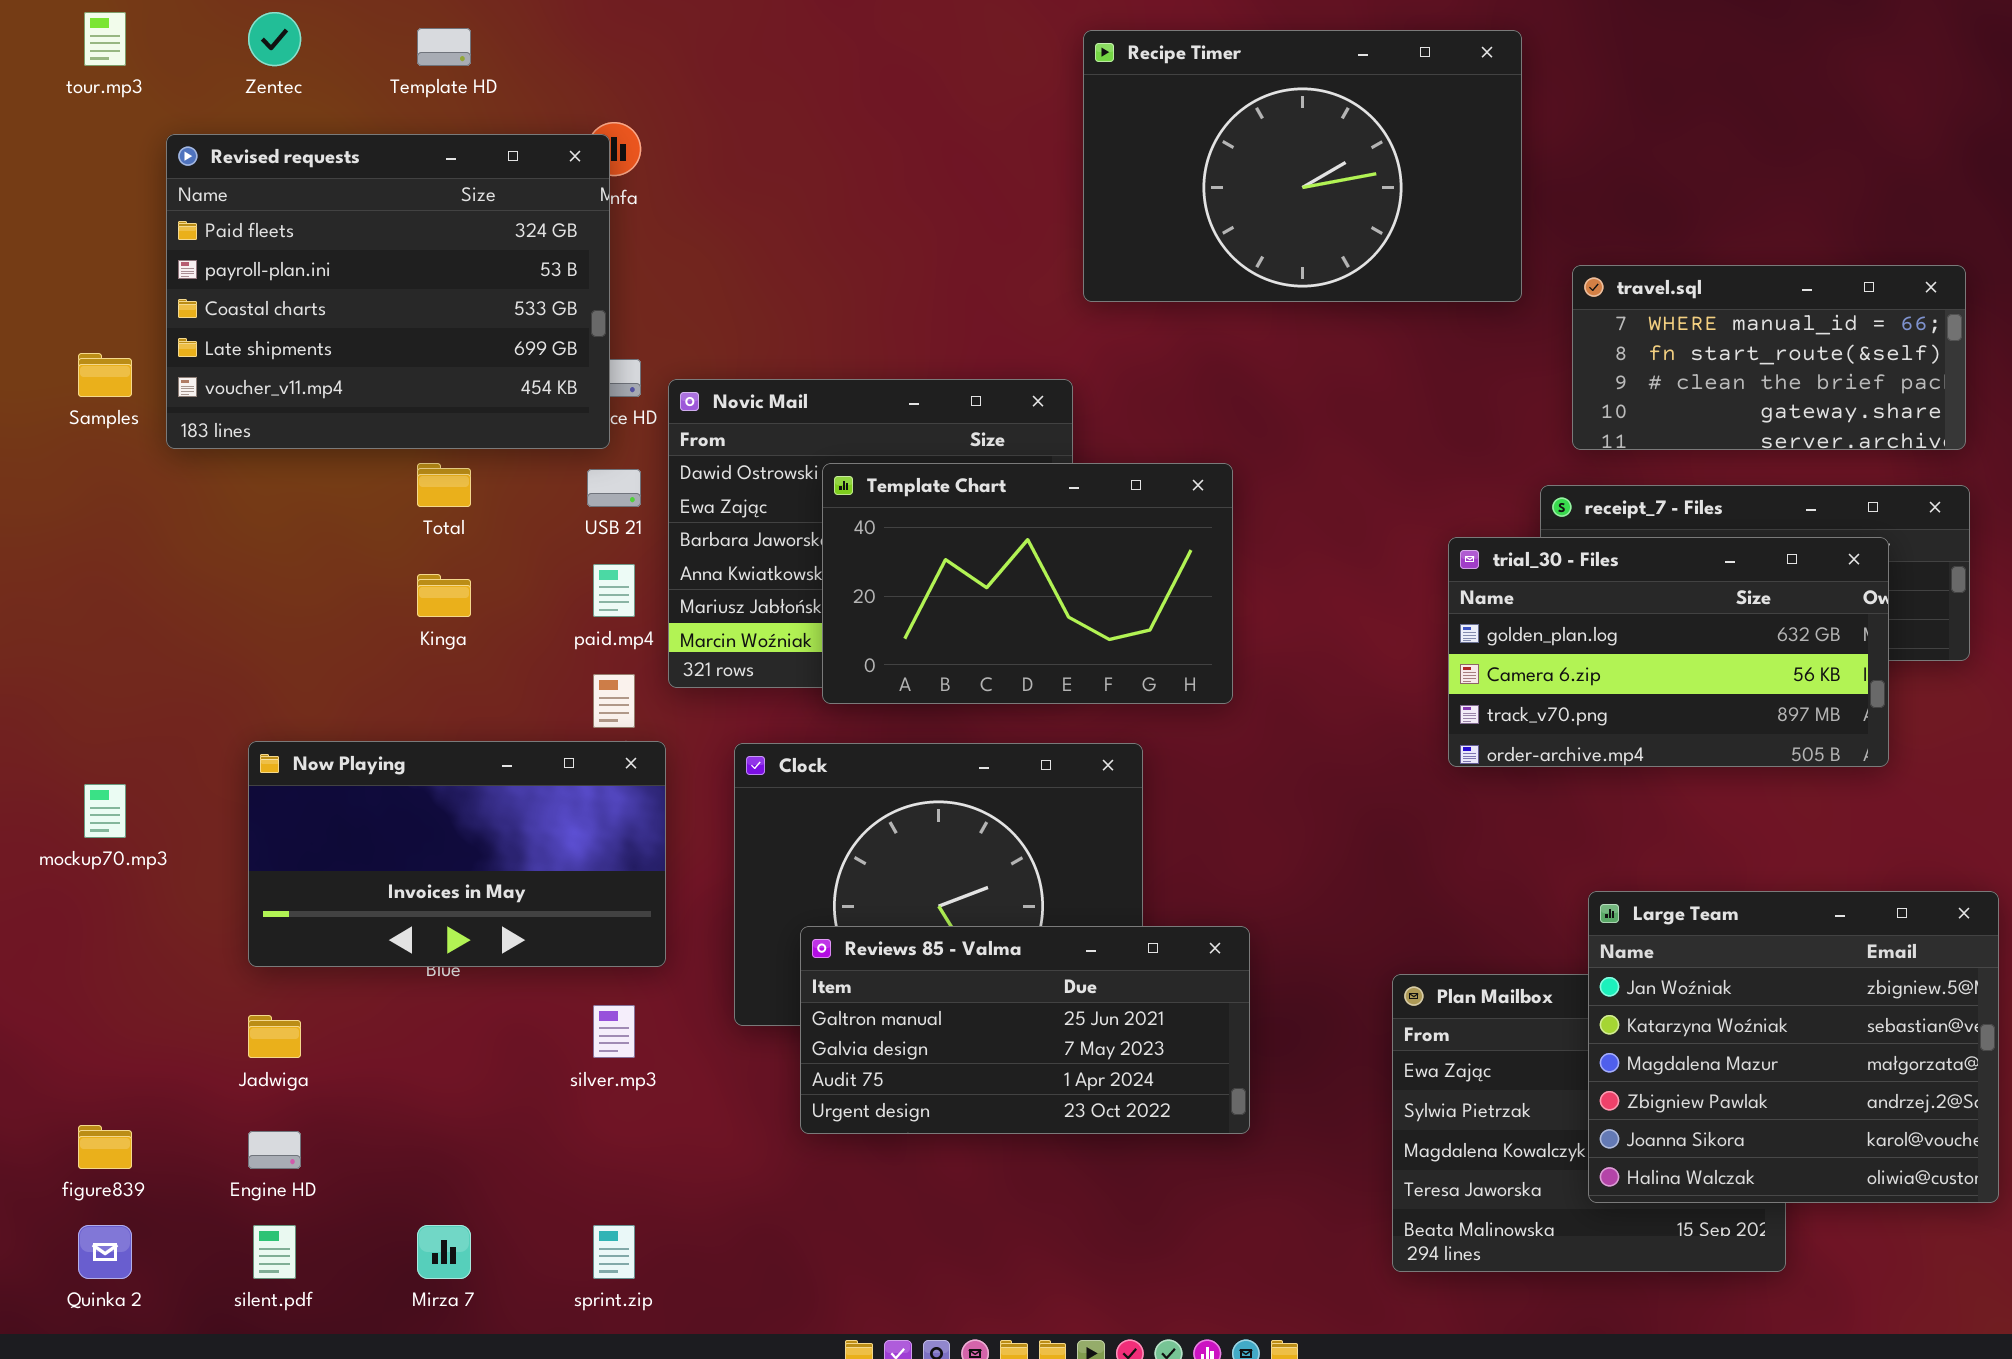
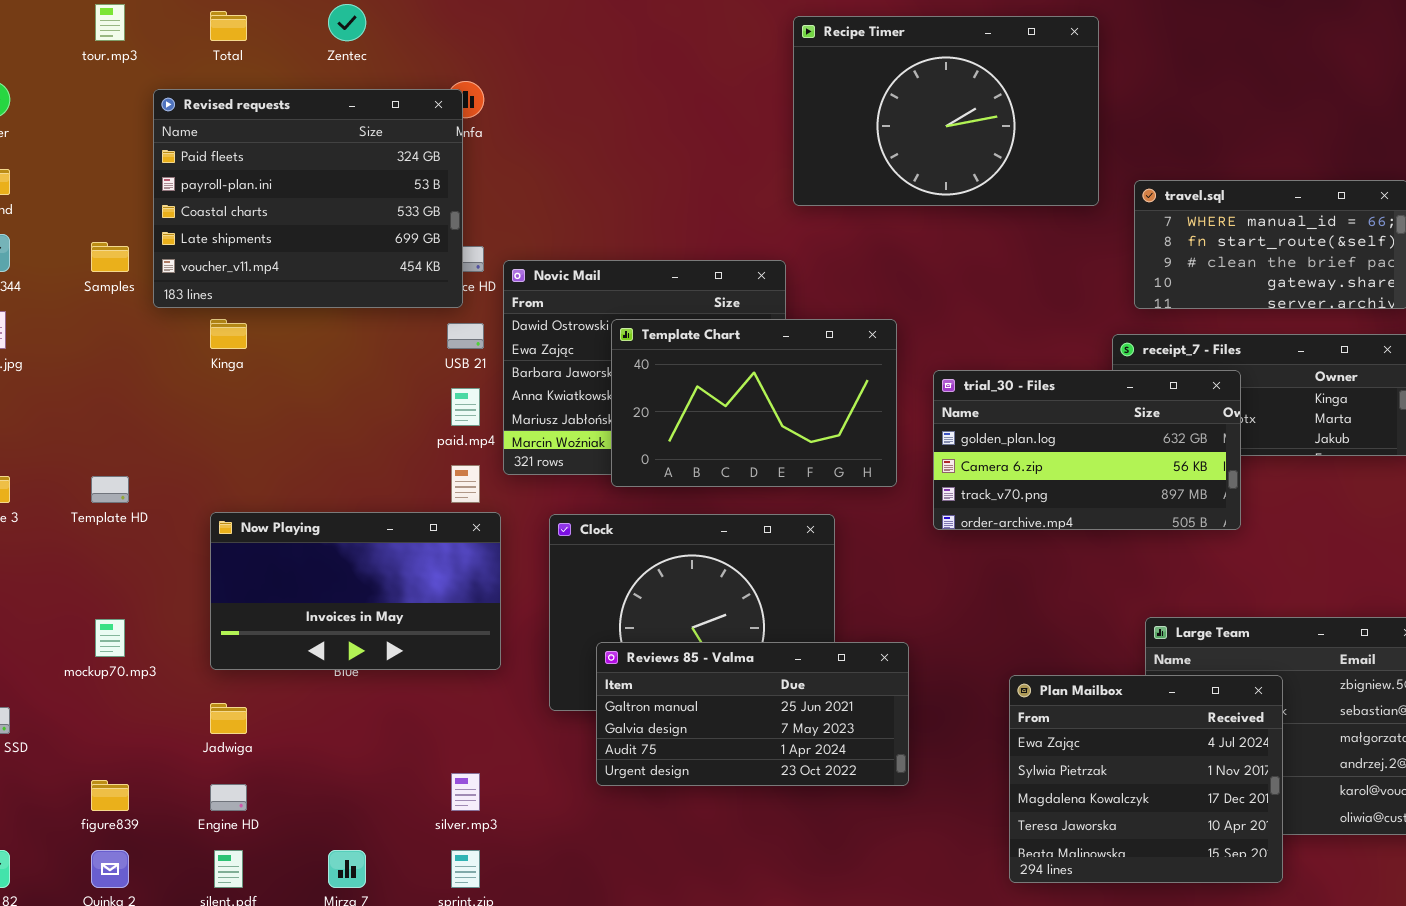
Zentec: [248,12,301,66] -> [328,4,366,41], moved
Template HD: [417,28,471,66] -> [91,476,129,503], moved
Total: [417,463,471,507] -> [210,11,247,41], moved
trial_30 - Files: [1448,537,1889,767] -> [933,370,1241,530], moved
Kinga: [417,574,471,617] -> [210,319,247,349], moved
mockup70.mp3: [84,784,126,838] -> [95,619,125,657], moved
Plan Mailbox: [1392,974,1786,1272] -> [1009,675,1283,883], raised
silver.mp3: [593,1005,635,1058] -> [451,773,480,811], moved

